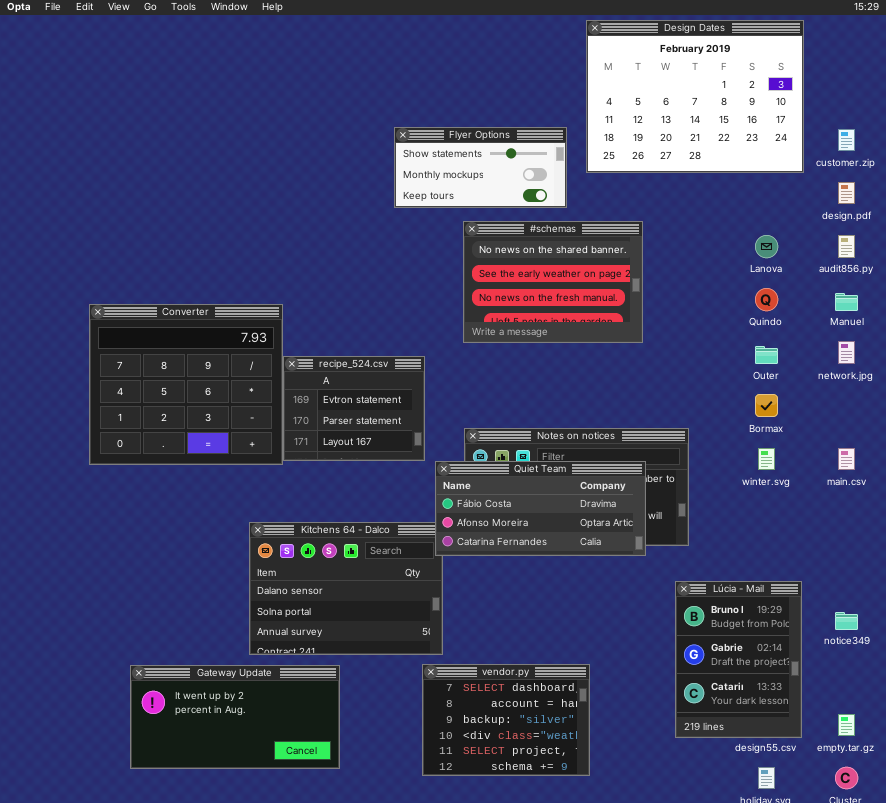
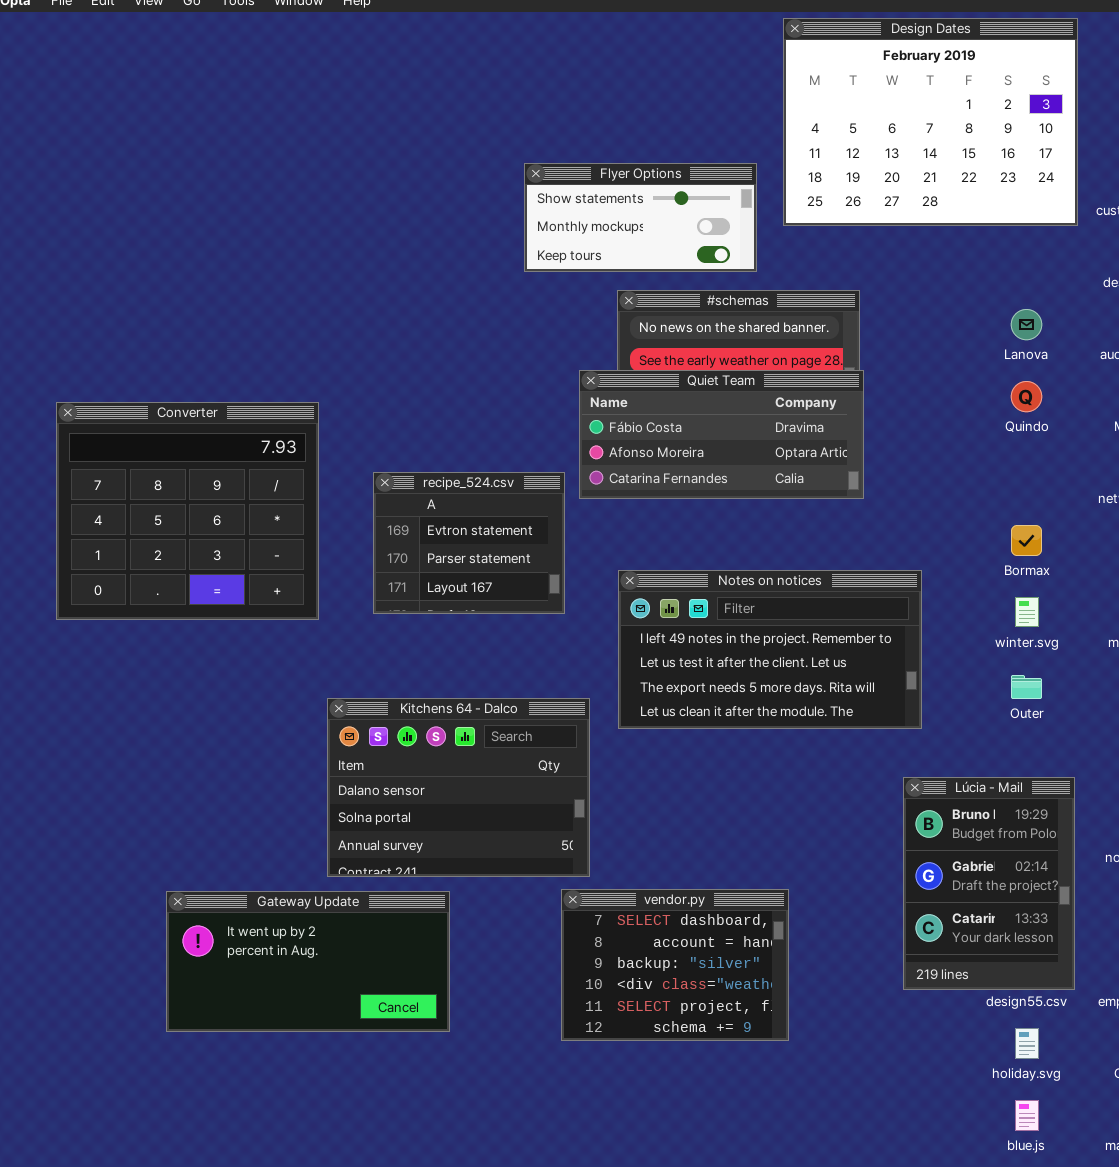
Converter: [89,304,283,465] -> [56,402,319,620], moved
Outer: [755,346,778,364] -> [1011,675,1042,699], moved
Quiet Team: [435,461,646,556] -> [579,370,864,499], moved

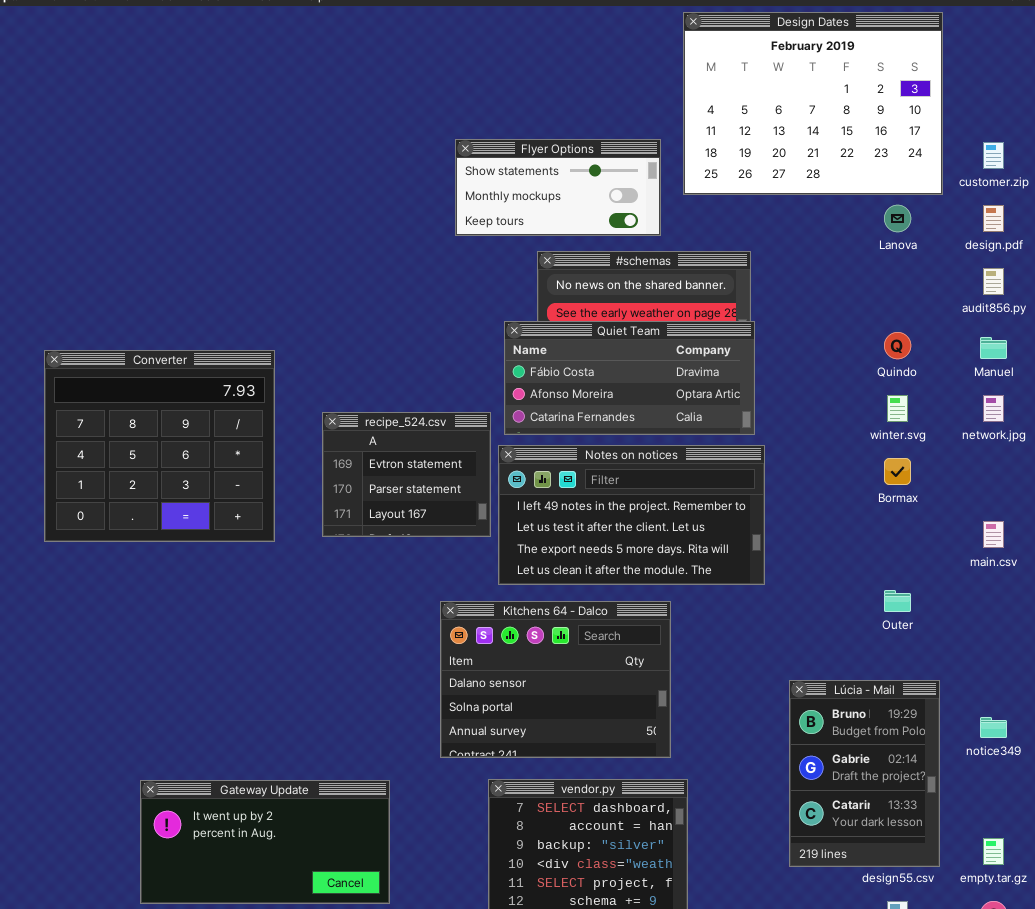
Lanova: [1011,309,1042,340] -> [884,205,911,232], moved
Notes on notices: [618,570,922,729] -> [498,445,765,585], moved
winter.svg: [1015,597,1039,627] -> [887,395,908,422], moved
Kitchens 64 - Dalco: [327,698,590,877] -> [440,601,671,758], moved

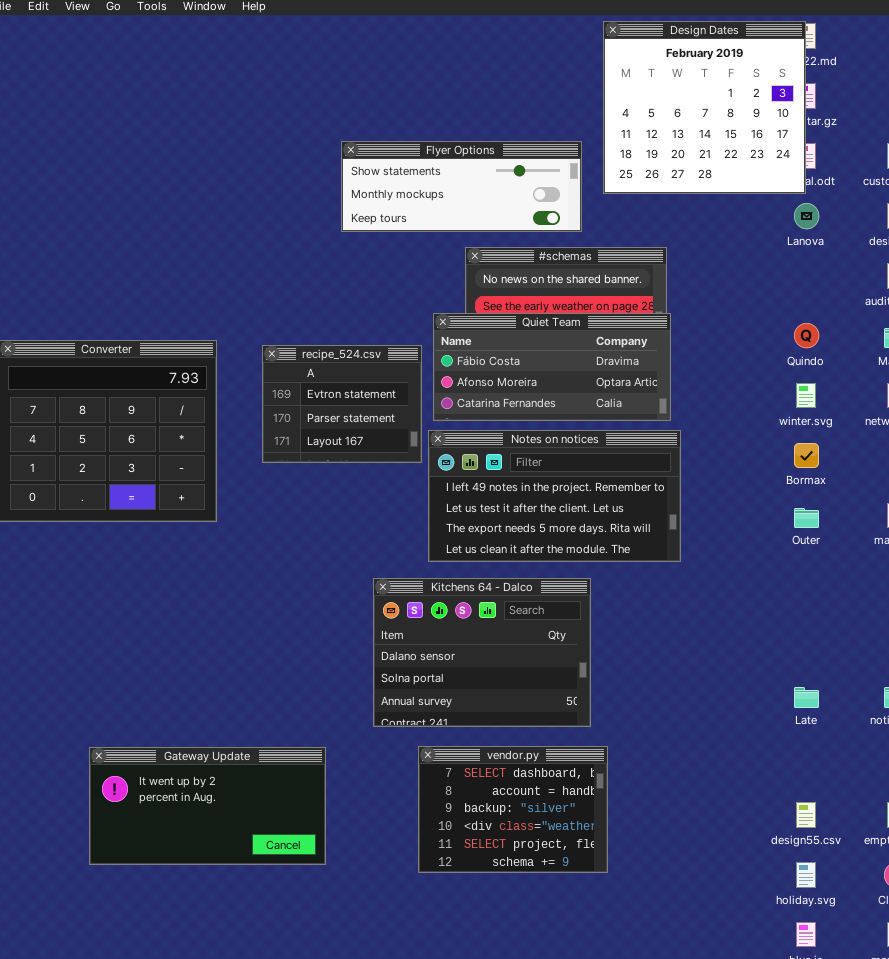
Design Dates: [683,12,943,195] -> [603,21,806,194], resized
Flyer Options: [455,139,661,236] -> [341,141,582,232], resized
recipe_524.csv: [322,412,491,537] -> [262,345,422,463], moved
Outer: [884,590,911,612] -> [794,508,819,528], moved
Lúcia - Mail: [789,680,940,867] -> none, closed

